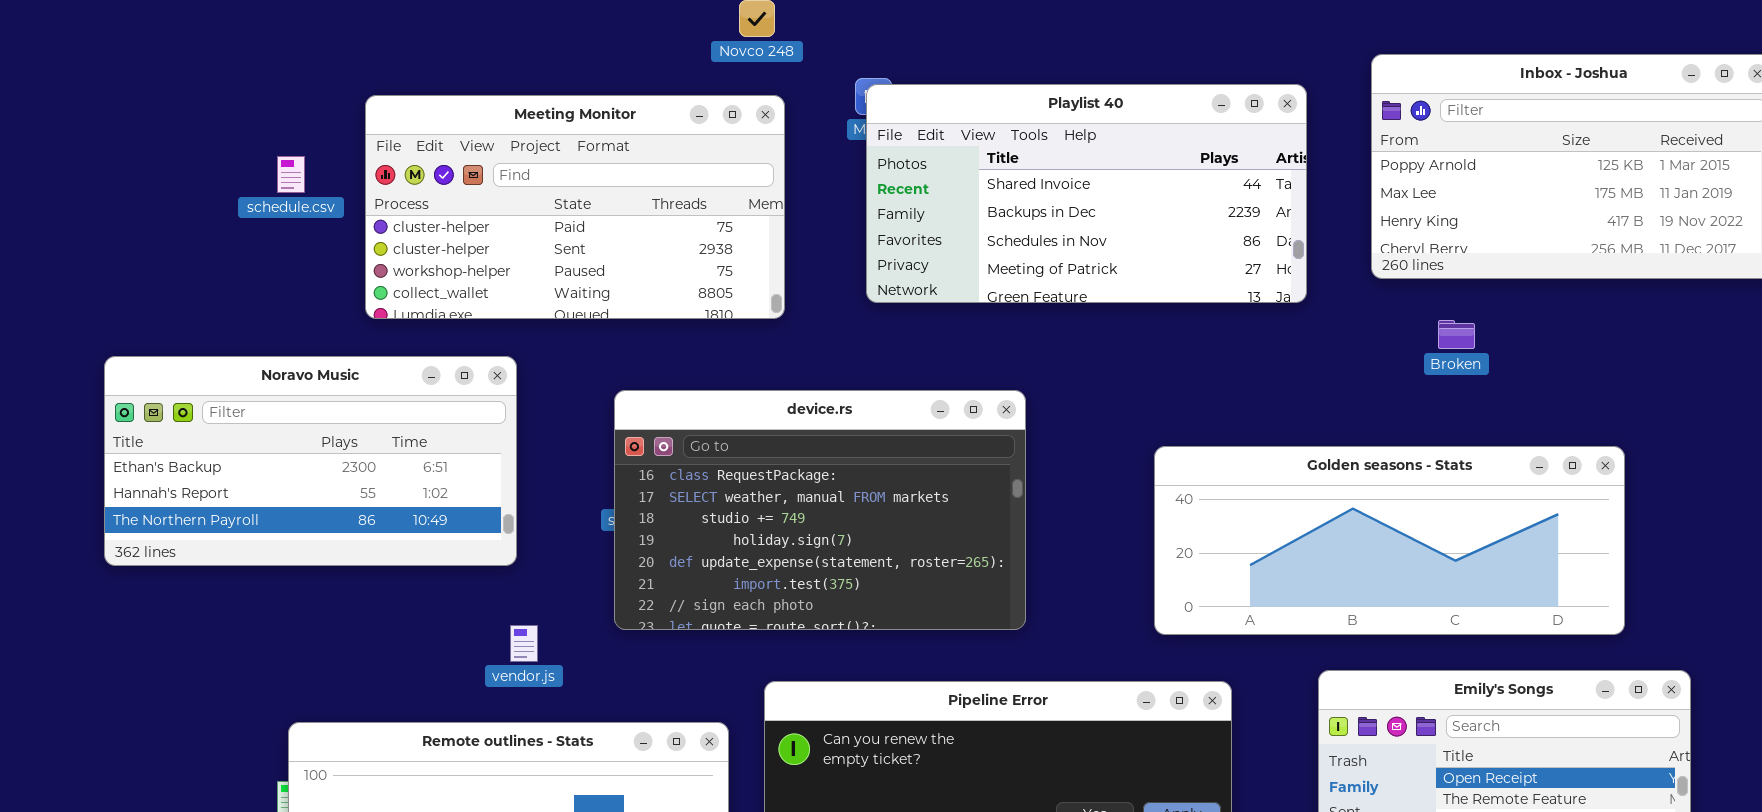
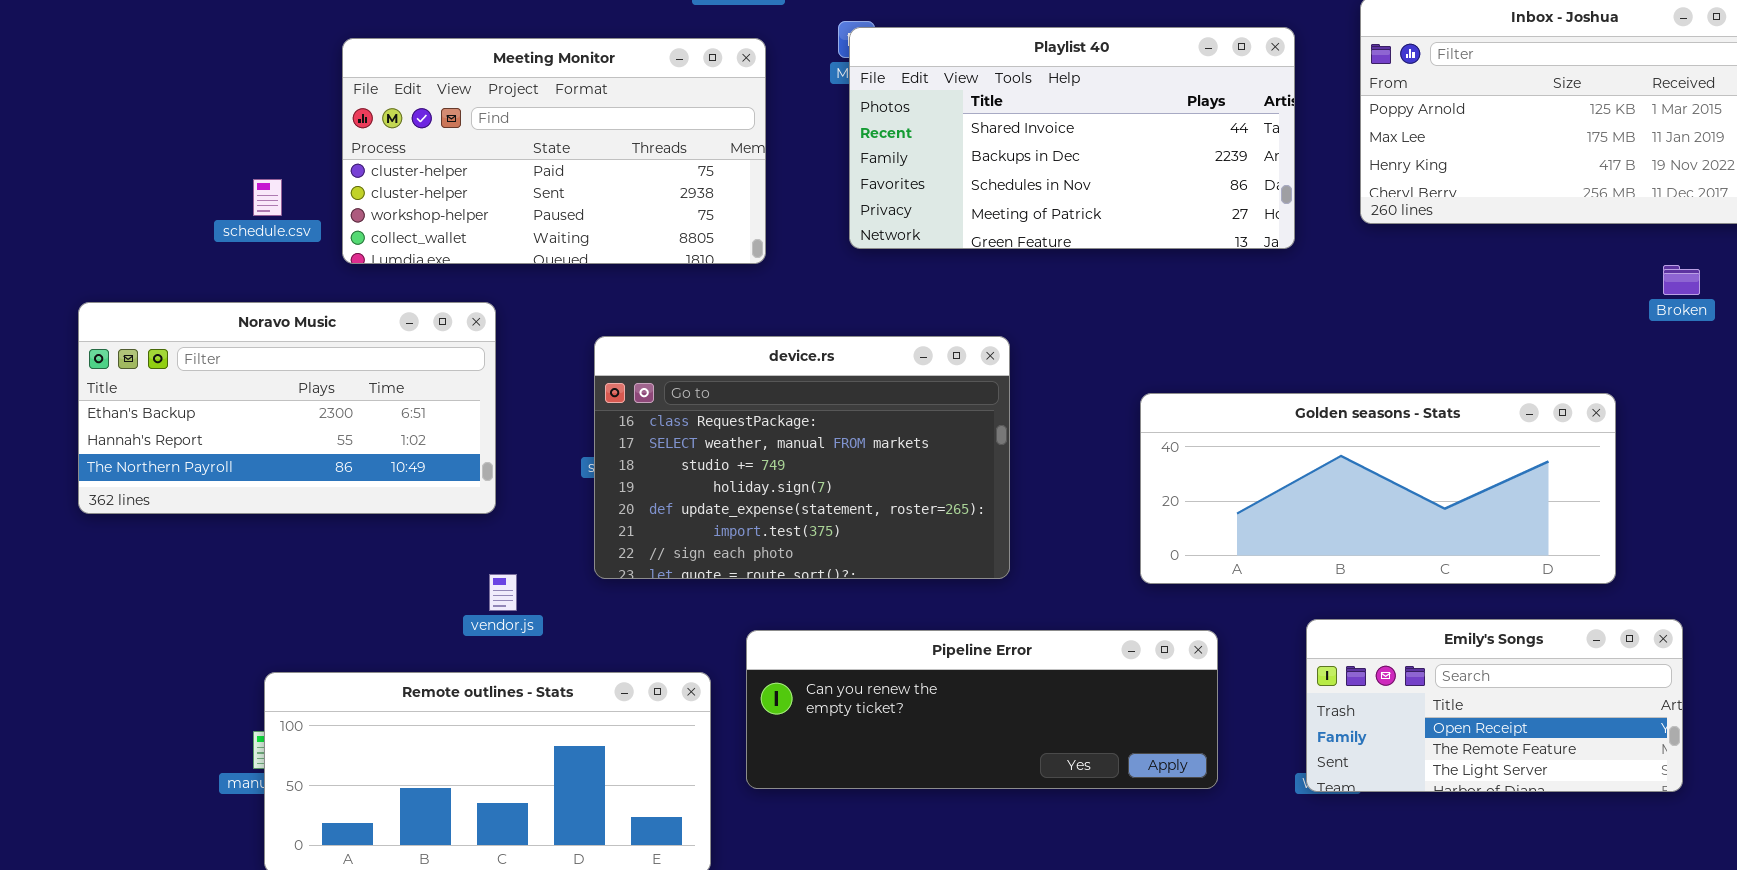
schedule.csv: [277,156,305,193] -> [253,179,282,216], moved
Broken: [1438,320,1475,349] -> [1663,265,1700,295], moved

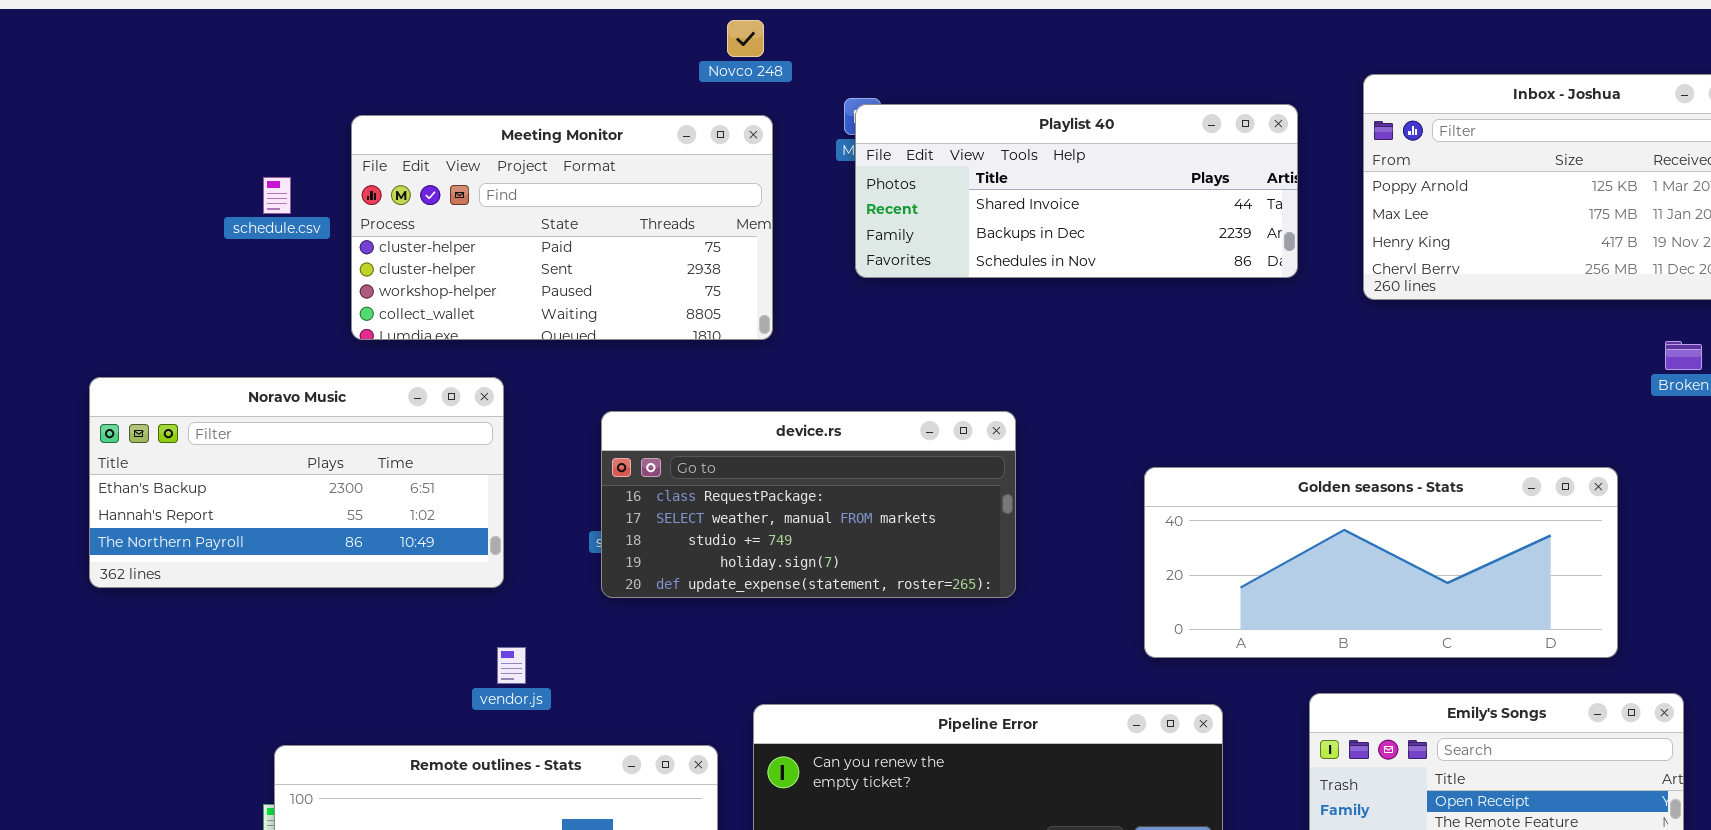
Playlist 40: [849,27,1295,249] -> [855,104,1298,278], resized
schedule.csv: [253,179,282,216] -> [263,177,291,214], moved
device.rs: [594,336,1010,579] -> [601,411,1016,598], resized

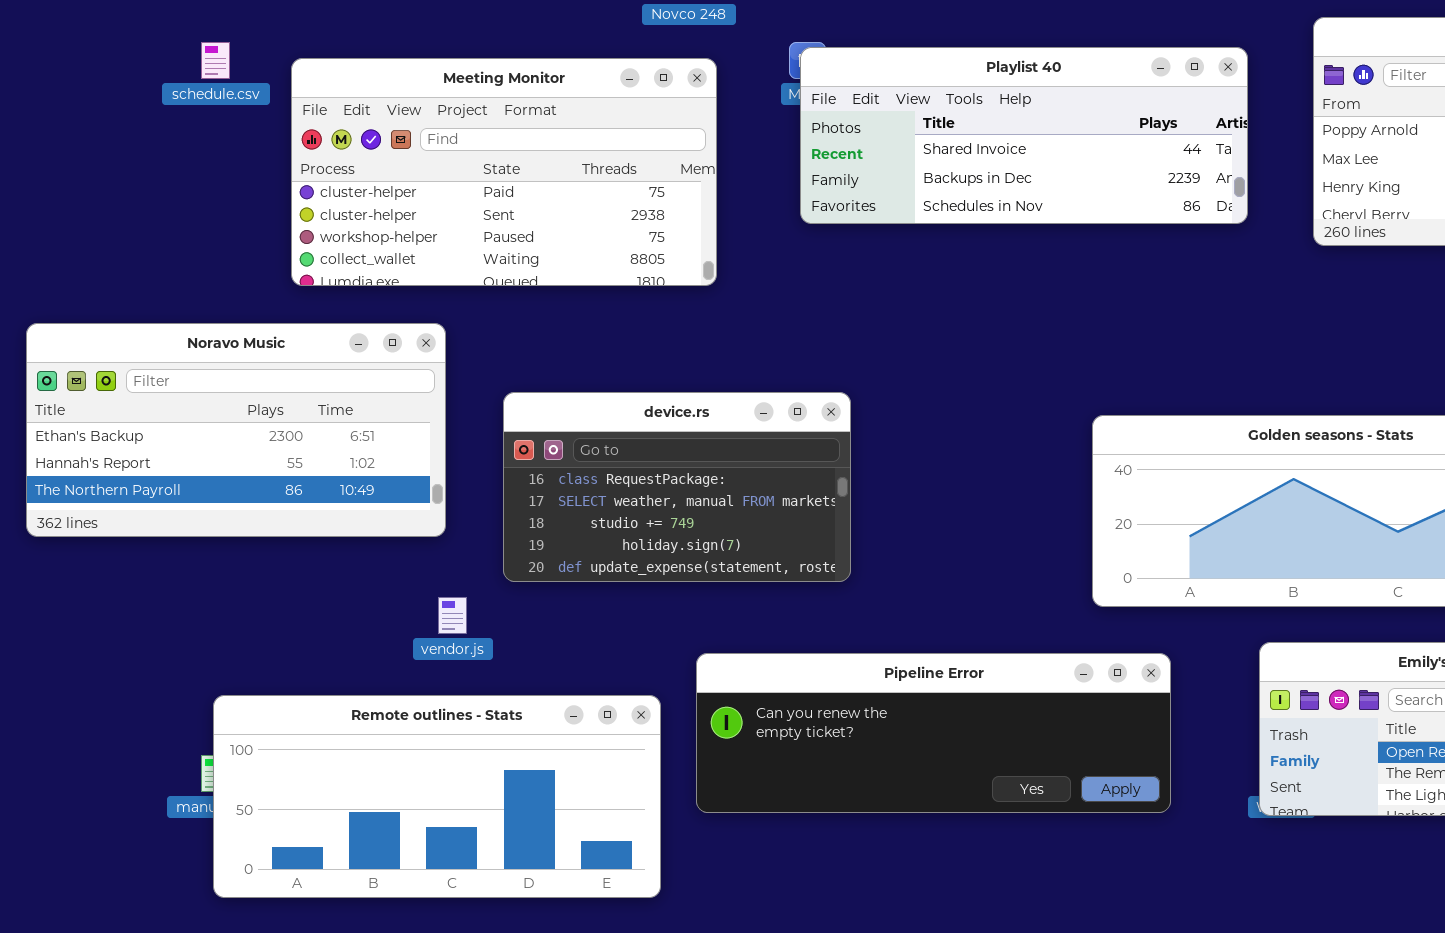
schedule.csv: [263,177,291,214] -> [201,42,230,79], moved
device.rs: [601,411,1016,598] -> [503,392,851,582], moved, resized

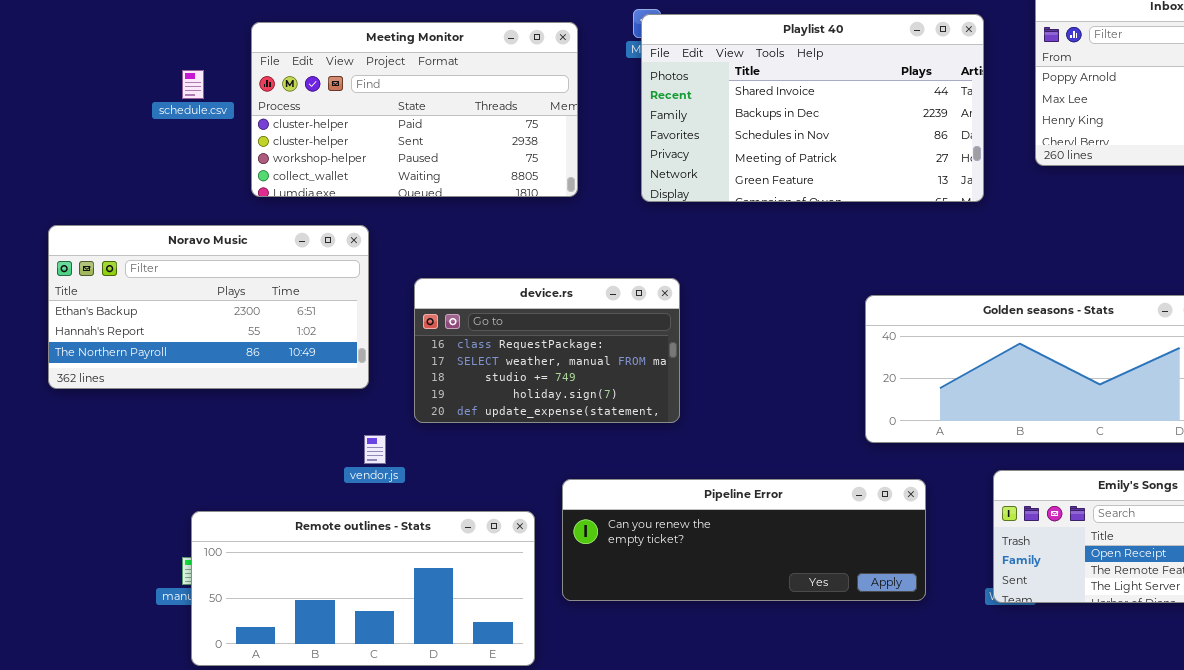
schedule.csv: [201,42,230,79] -> [182,70,204,99], moved
Playlist 40: [800,47,1248,224] -> [641,14,984,202], resized

